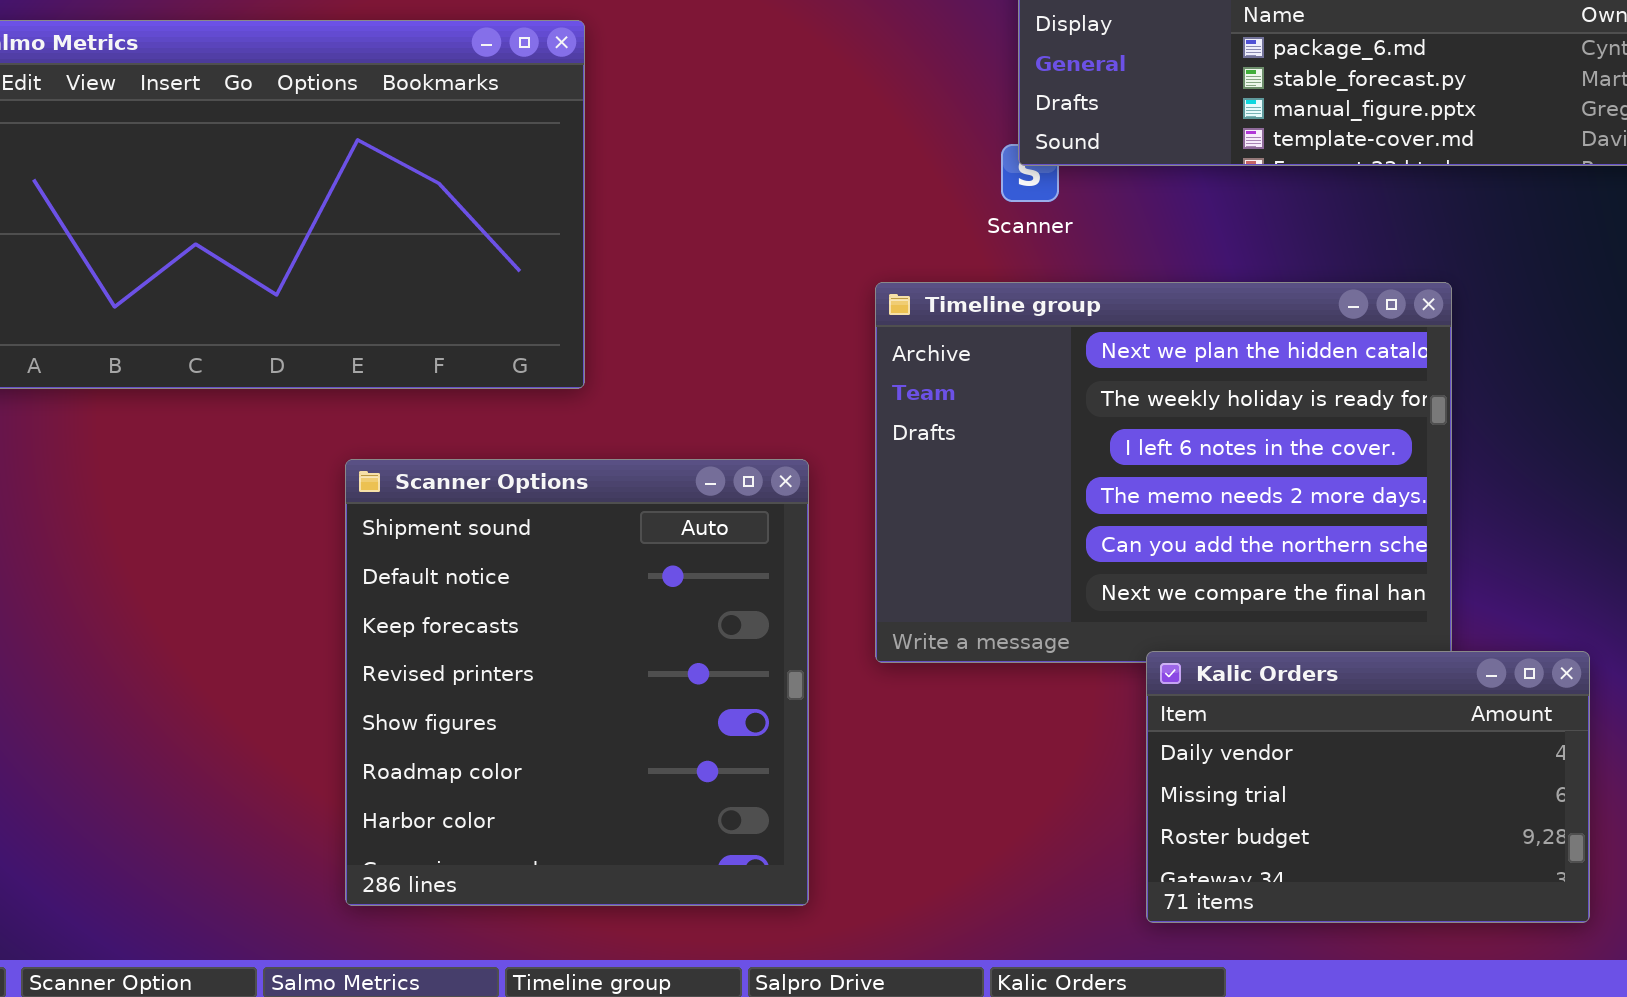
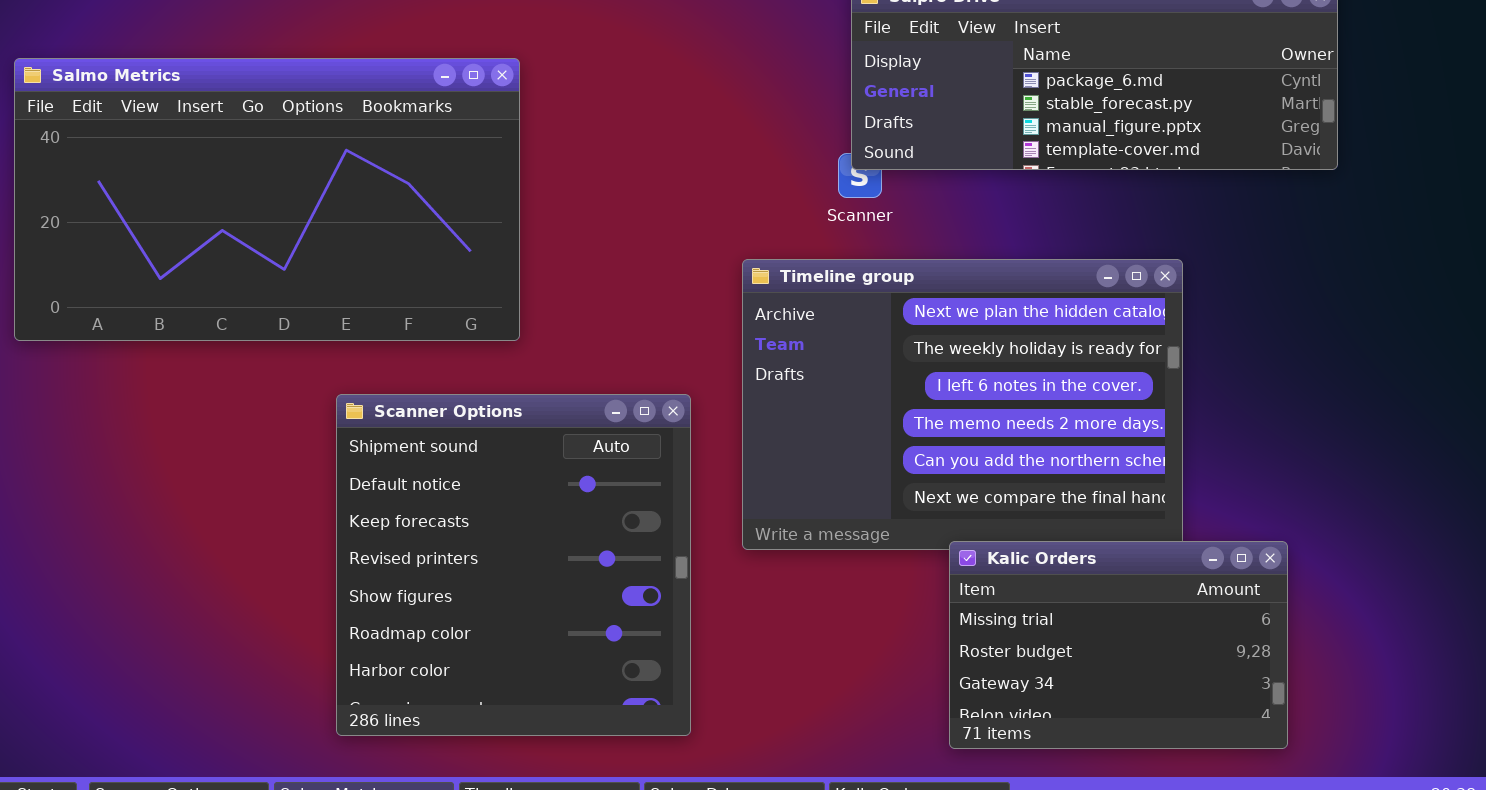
Kalic Orders: [1146,651,1590,923] -> [949,541,1288,749], scrolled down 1 row

